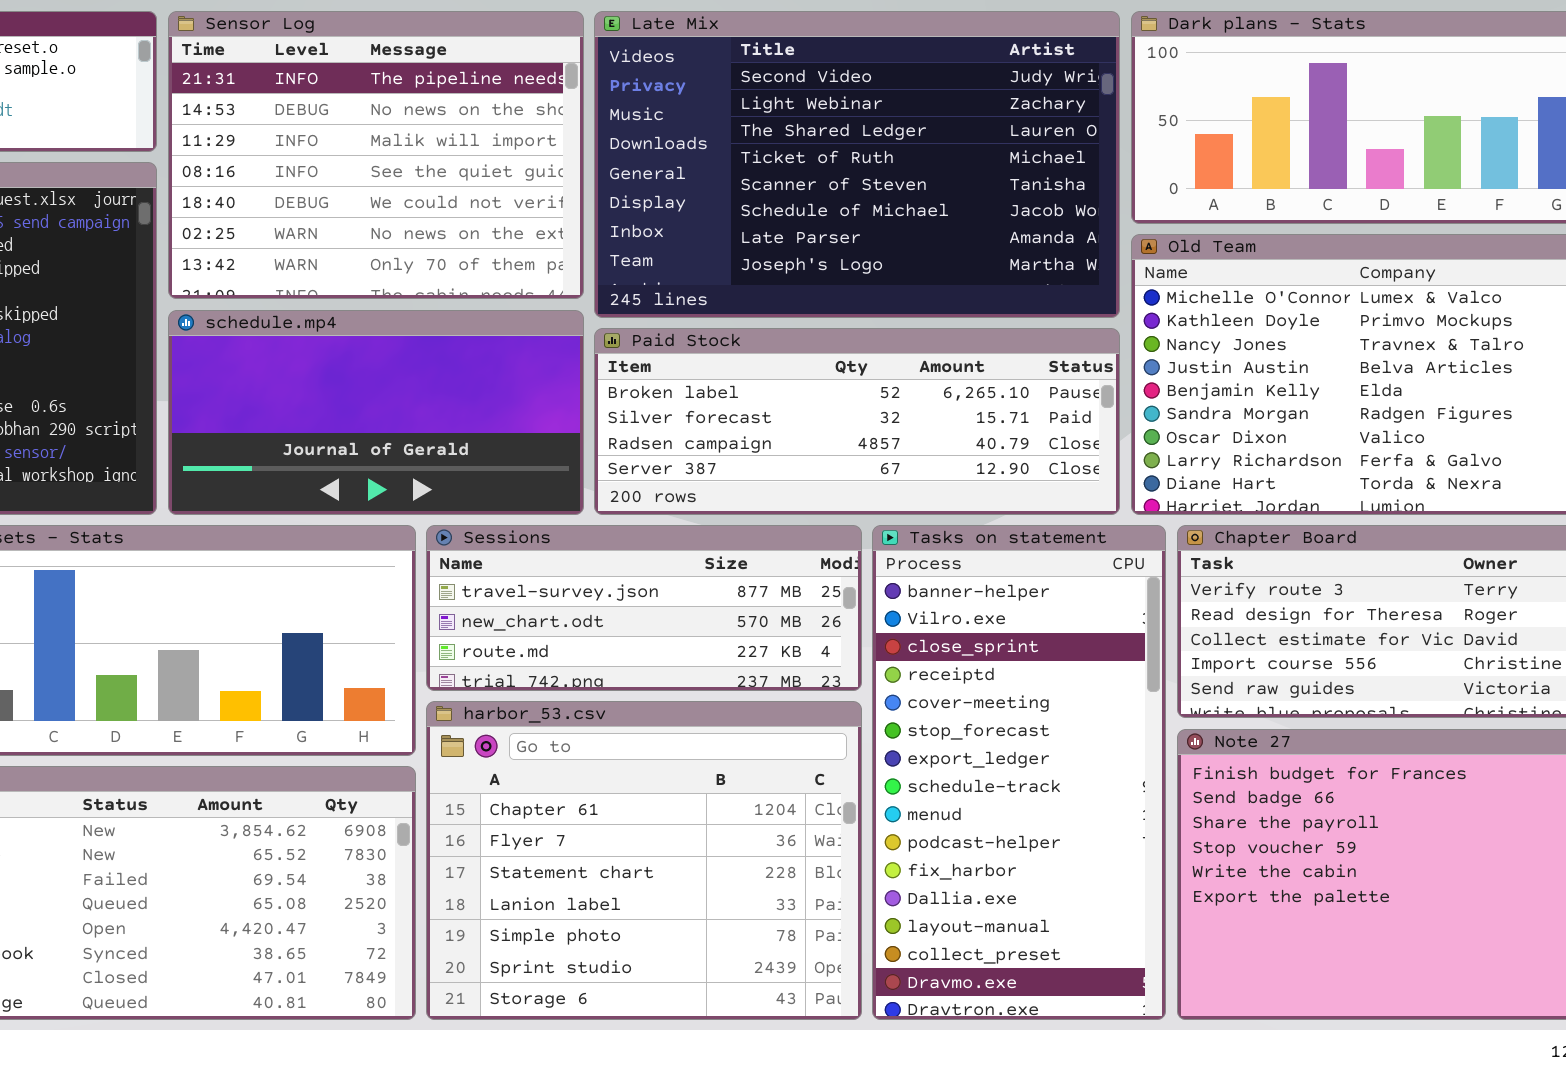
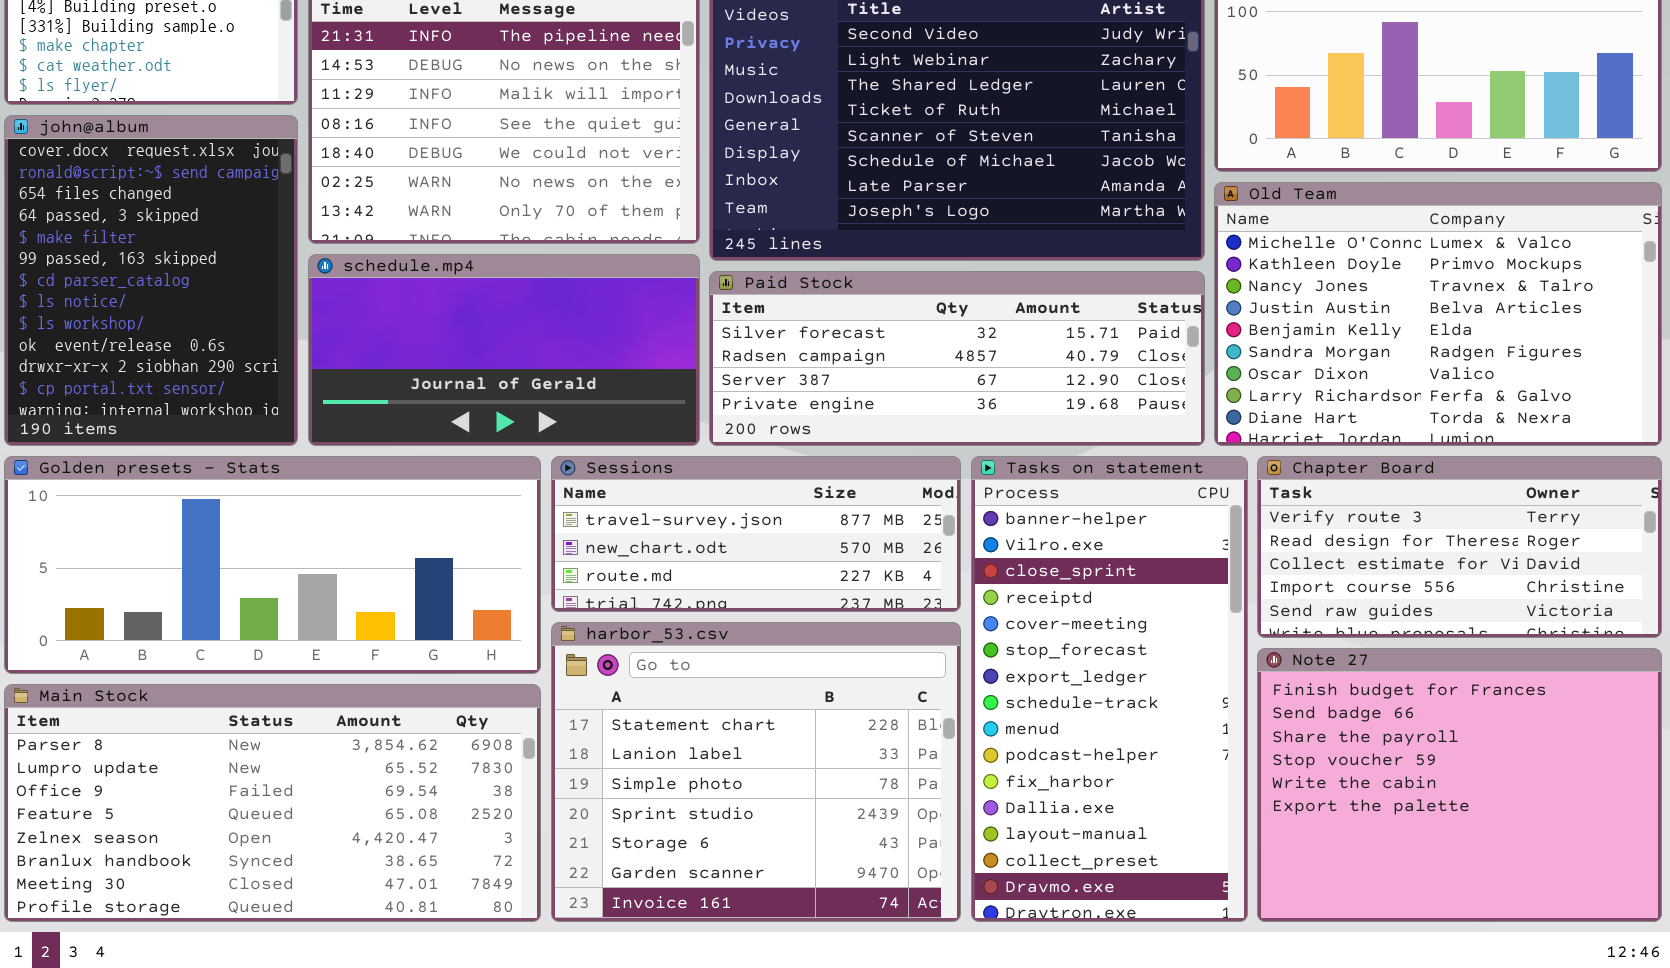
Paid Stock: [594,328,1120,515] -> [709,271,1205,446], scrolled down 1 row
harbor_53.csv: [426,701,862,1020] -> [551,622,961,922], scrolled down 2 rows

